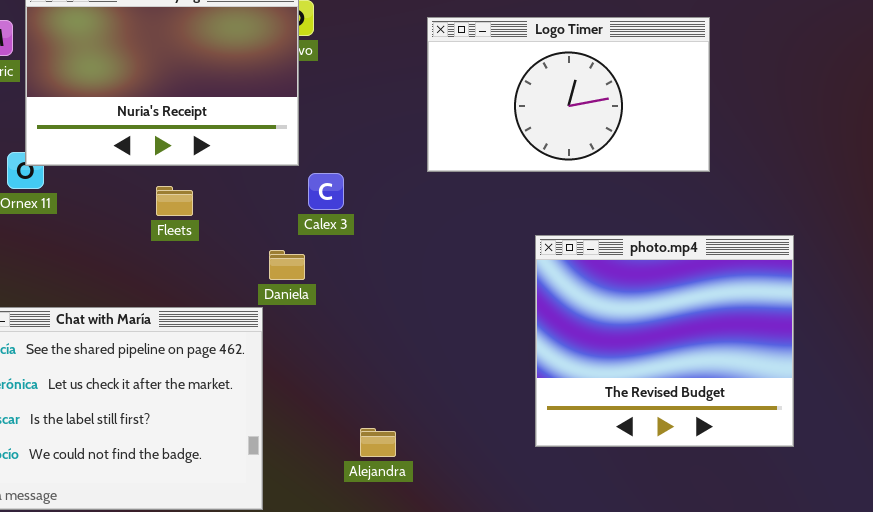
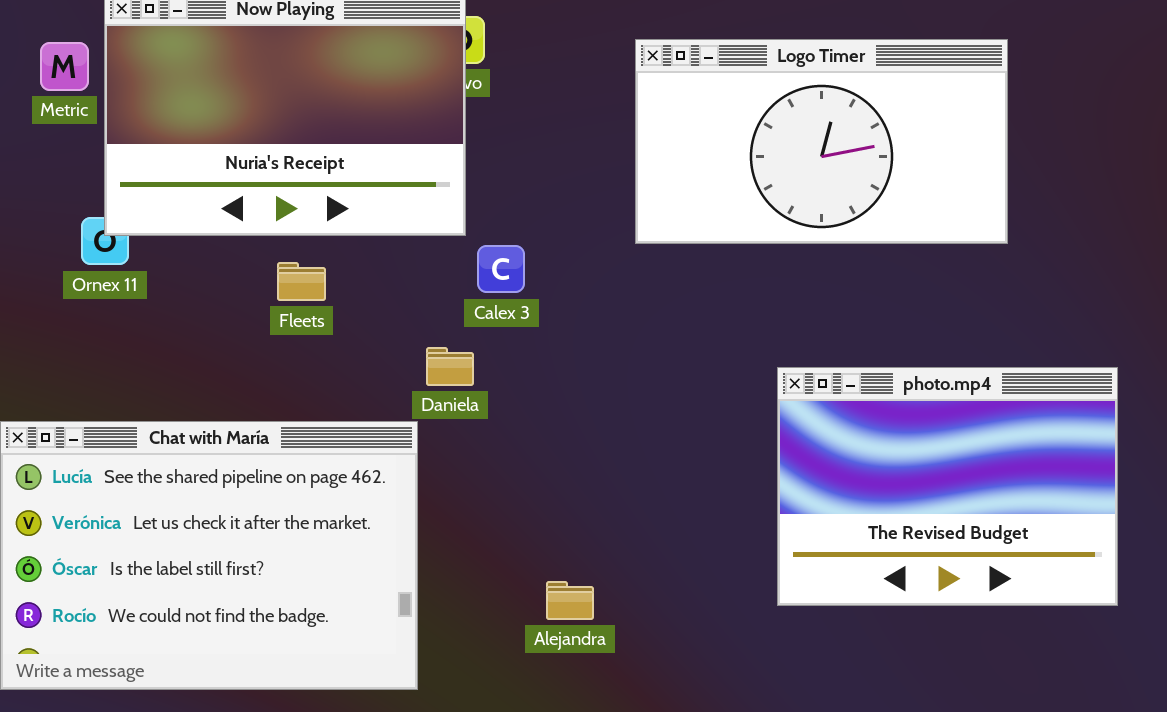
photo.mp4: [535,235,794,447] -> [777,367,1118,606], resized

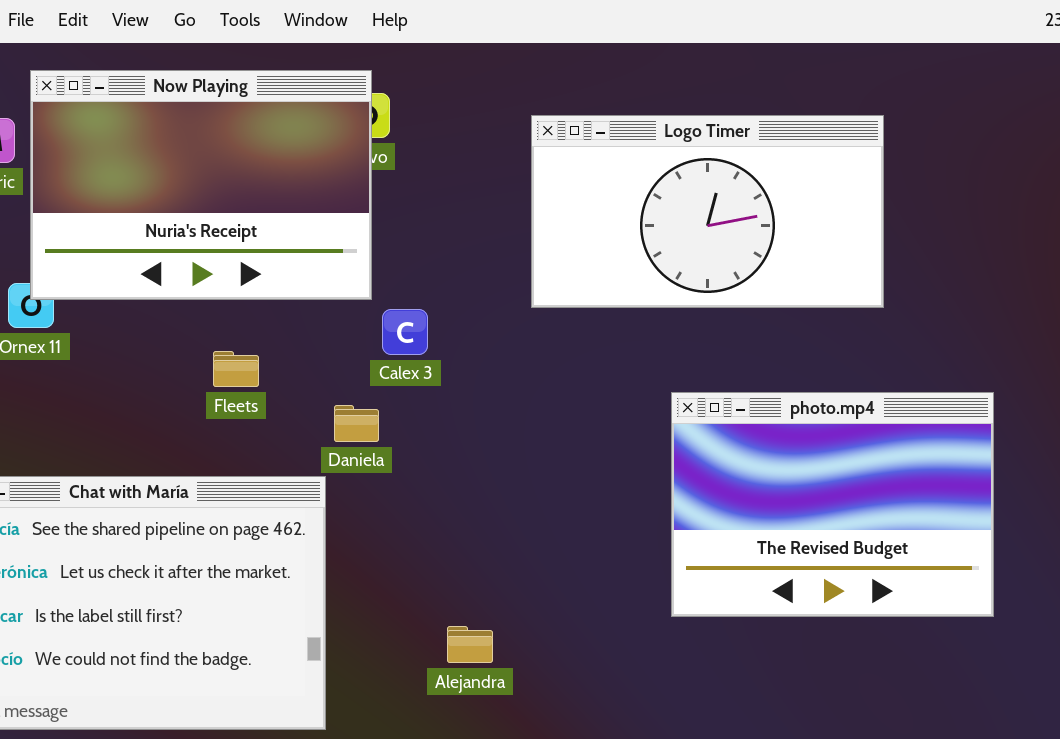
Fleets: [277,262,326,301] -> [213,351,259,387], moved
photo.mp4: [777,367,1118,606] -> [671,392,994,617], moved

